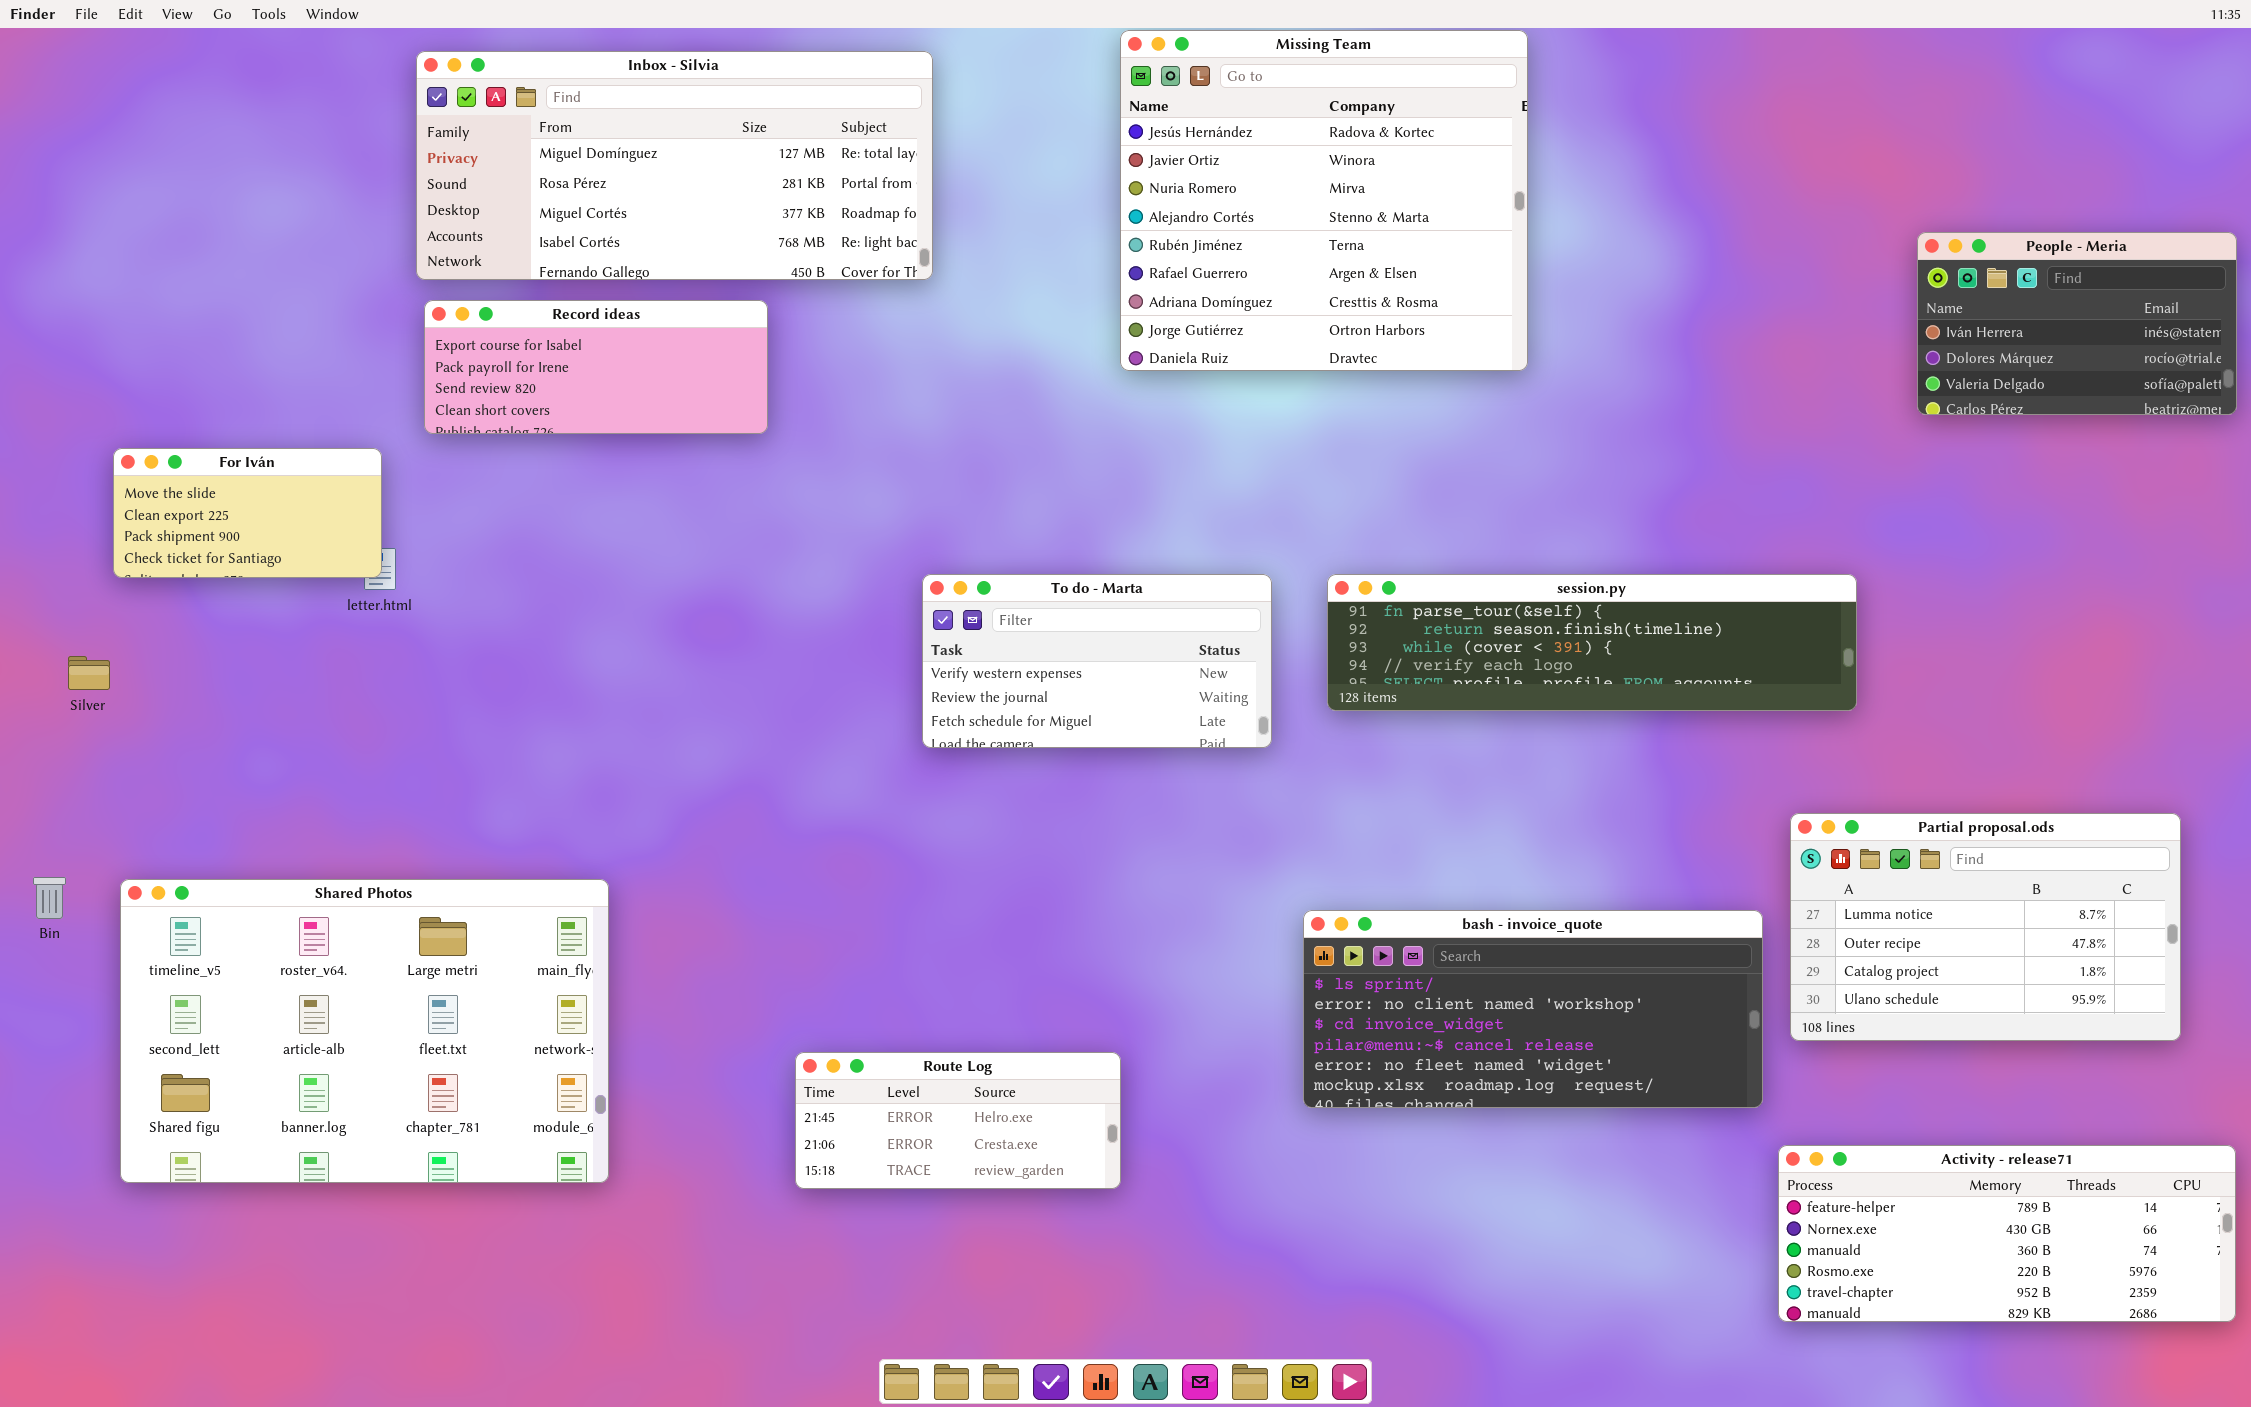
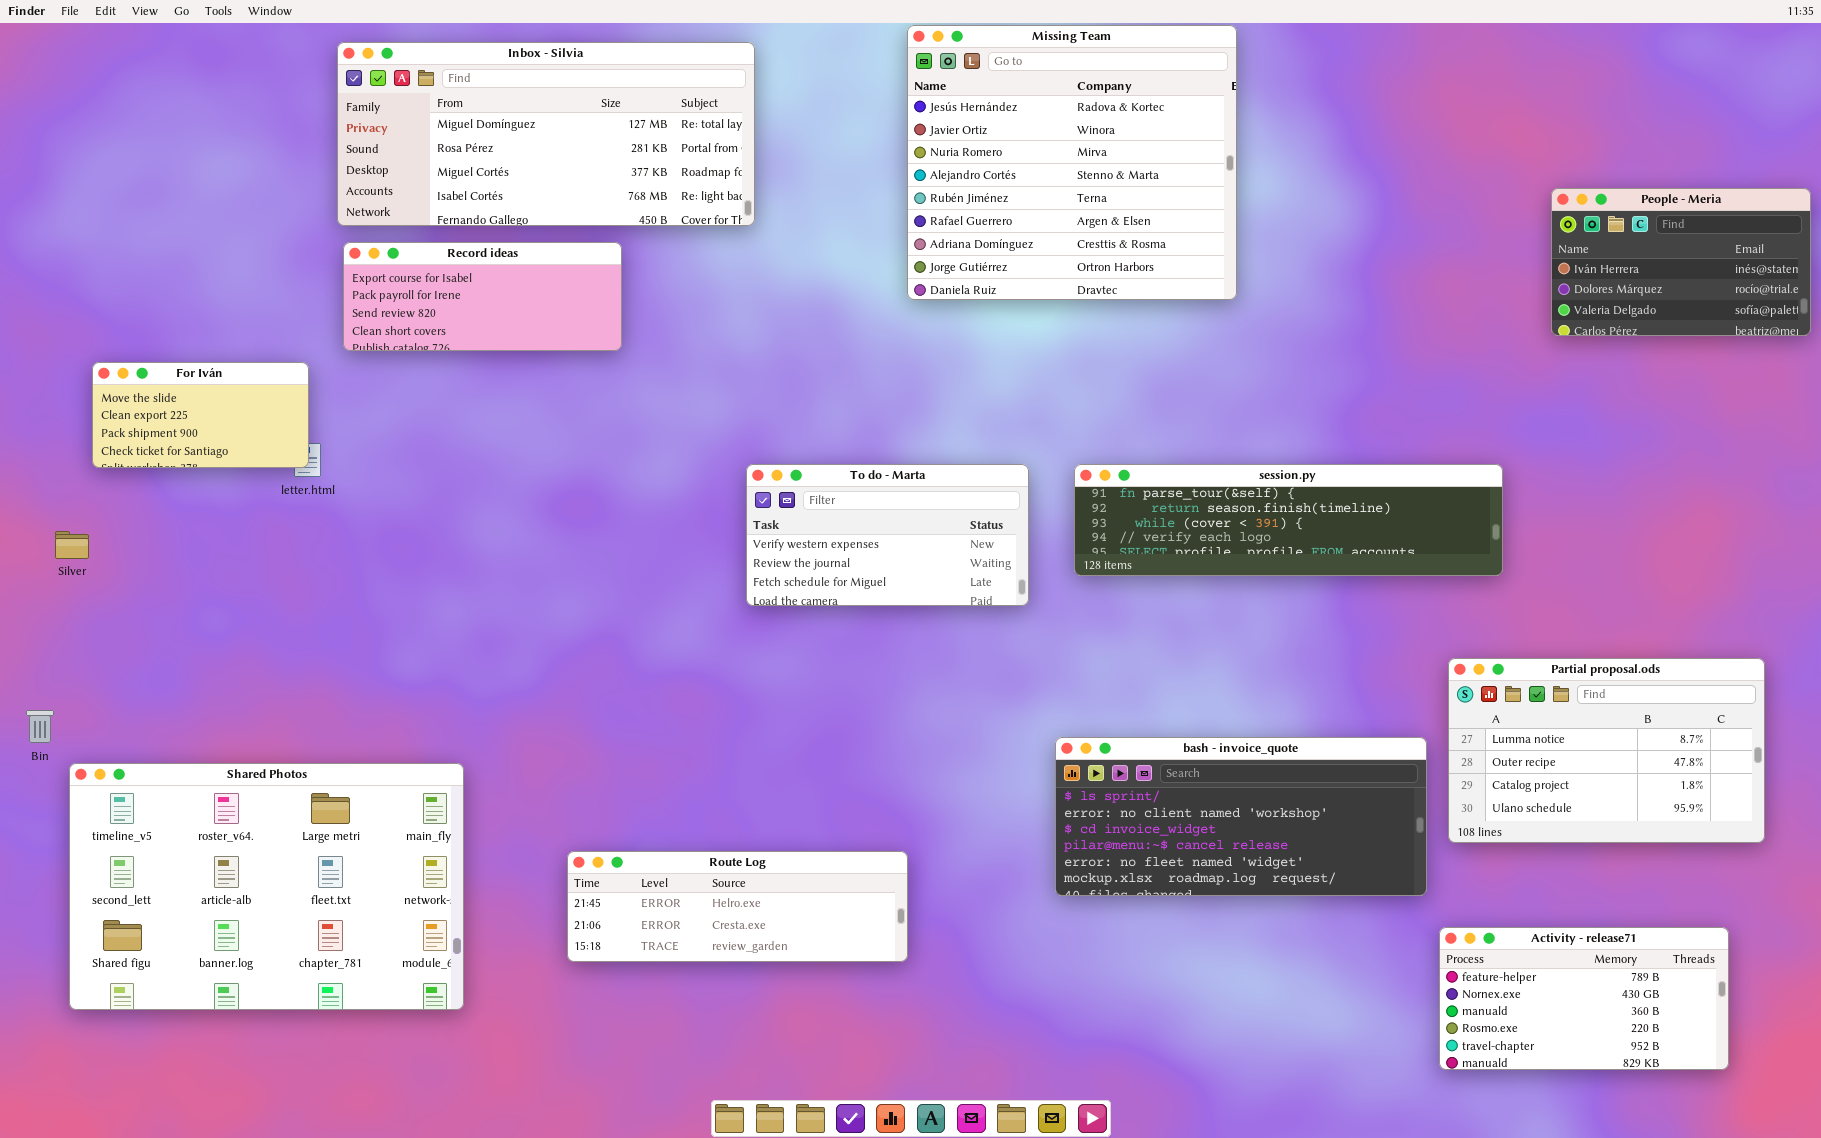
Shared Photos: [120,879,609,1183] -> [69,763,464,1010], moved
Route Log: [795,1052,1121,1189] -> [567,851,908,962], resized
Activity - release71: [1778,1145,2236,1322] -> [1439,927,1729,1070], resized

